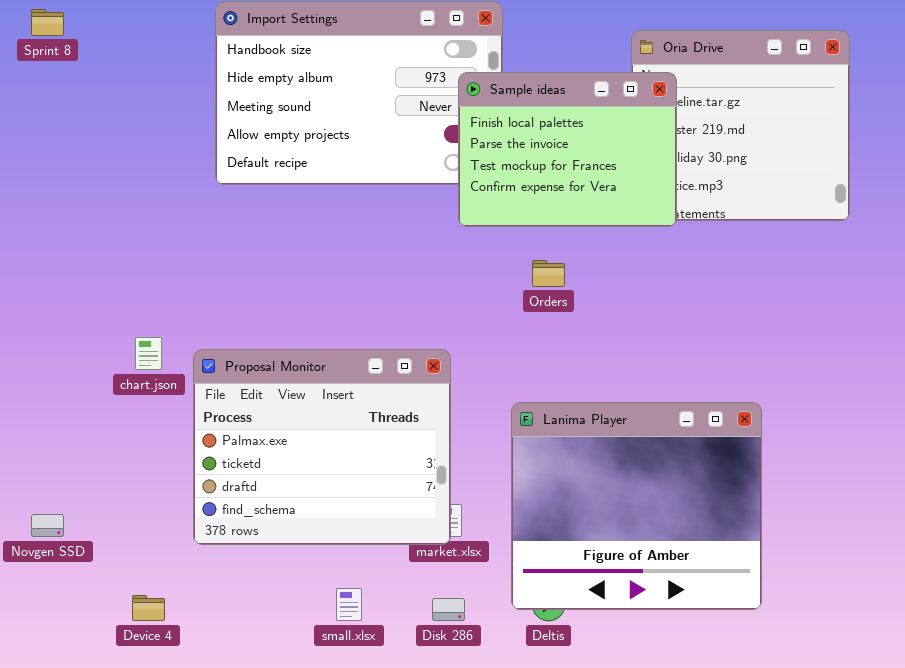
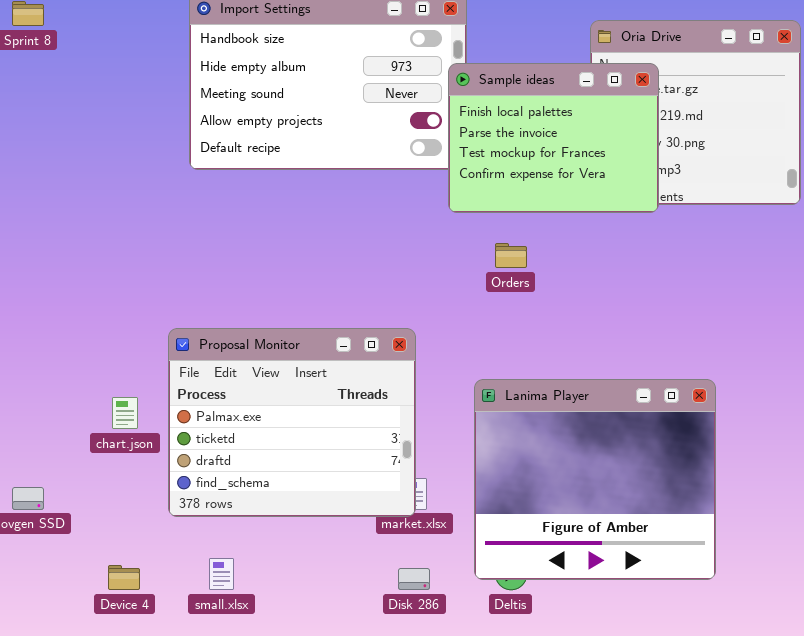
Sample ideas: [458,72,677,227] -> [448,63,659,213], moved
chart.json: [135,337,162,370] -> [112,397,138,429], moved
small.xlsx: [336,588,362,621] -> [209,558,234,590], moved

